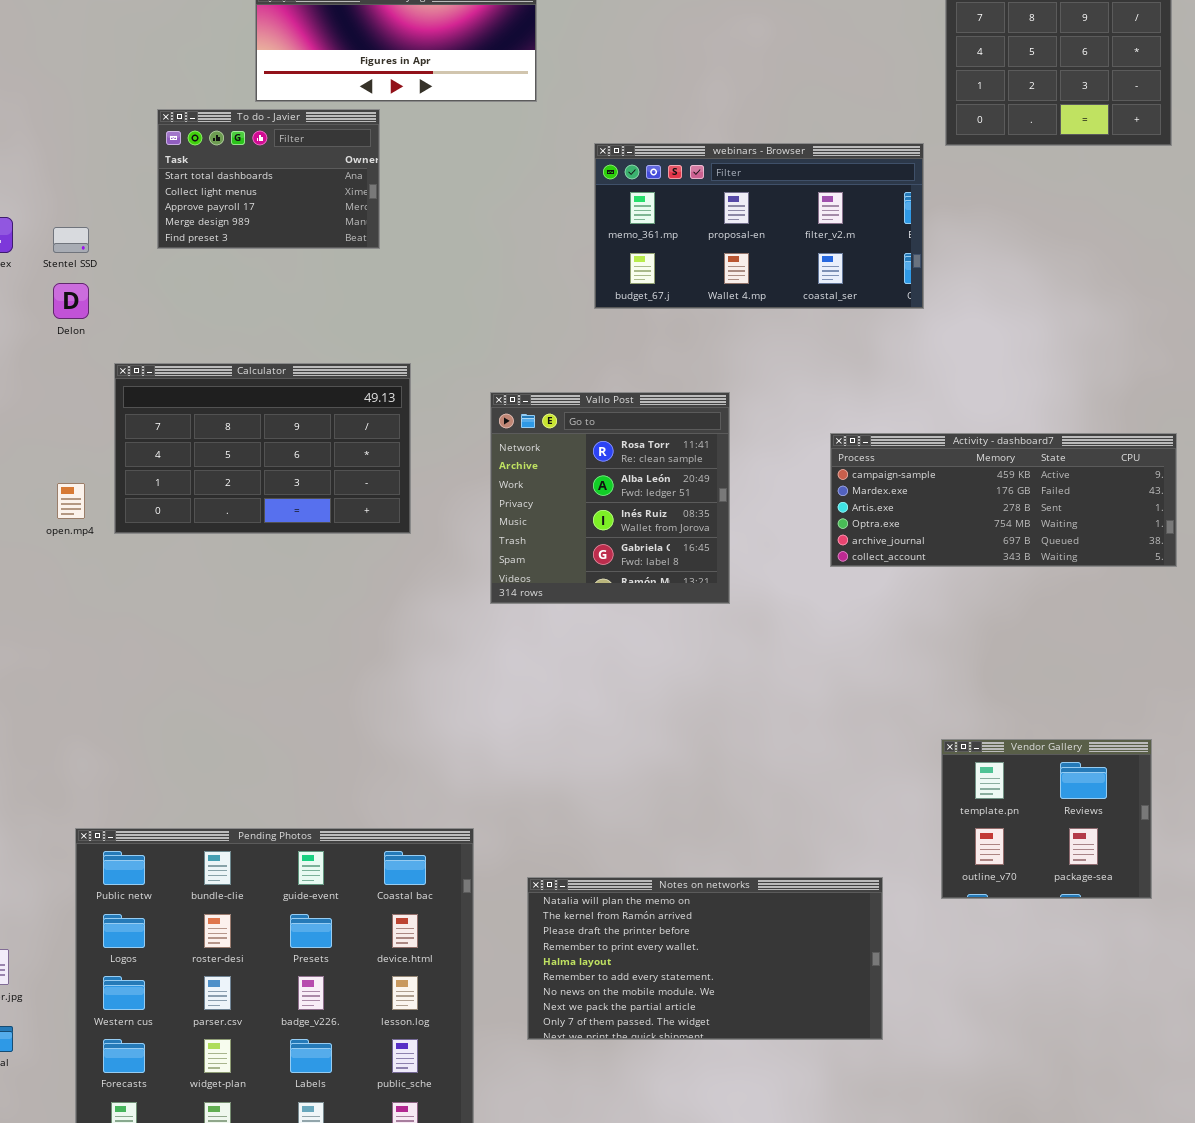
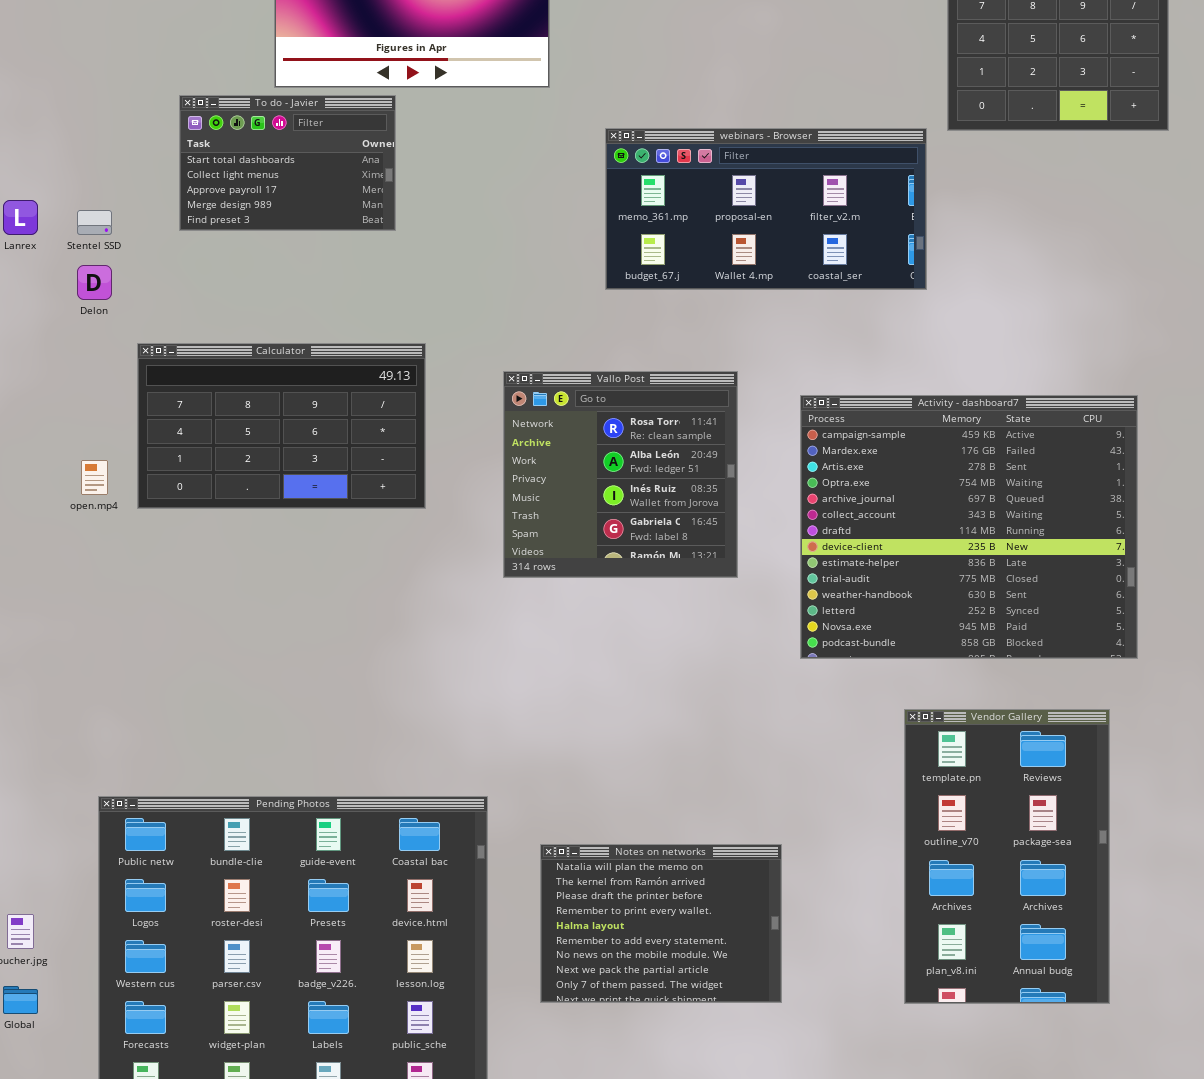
Activity - dashboard7: [830,433,1177,567] -> [800,395,1138,659], moved, resized
Vendor Gallery: [941,739,1152,899] -> [904,709,1110,1004], moved, resized
Notes on networks: [527,877,883,1040] -> [540,844,782,1003], resized

